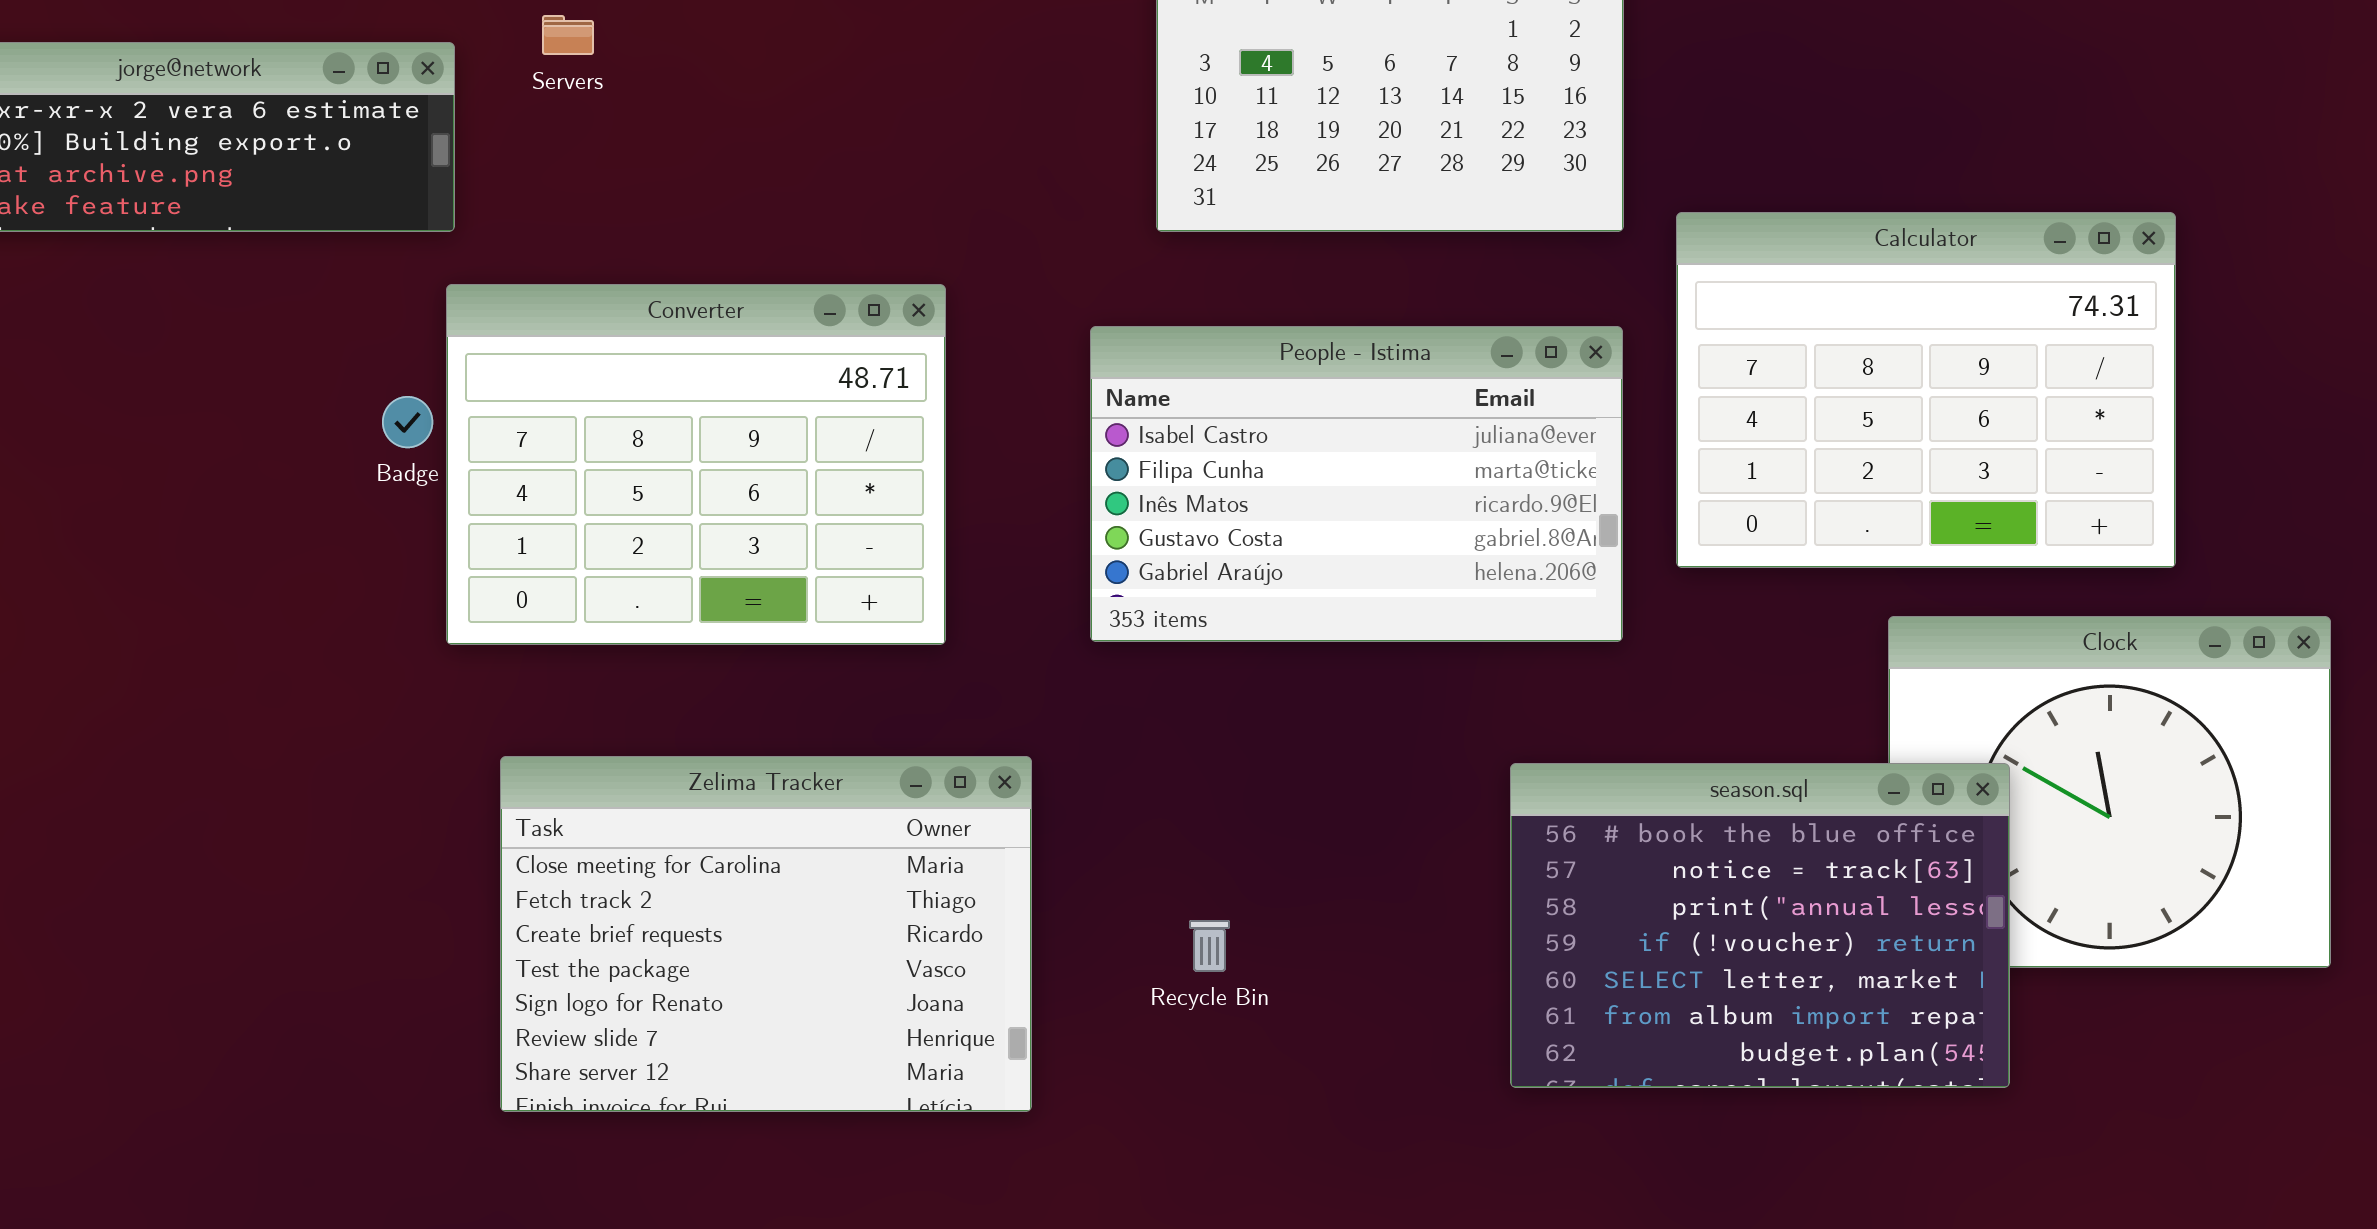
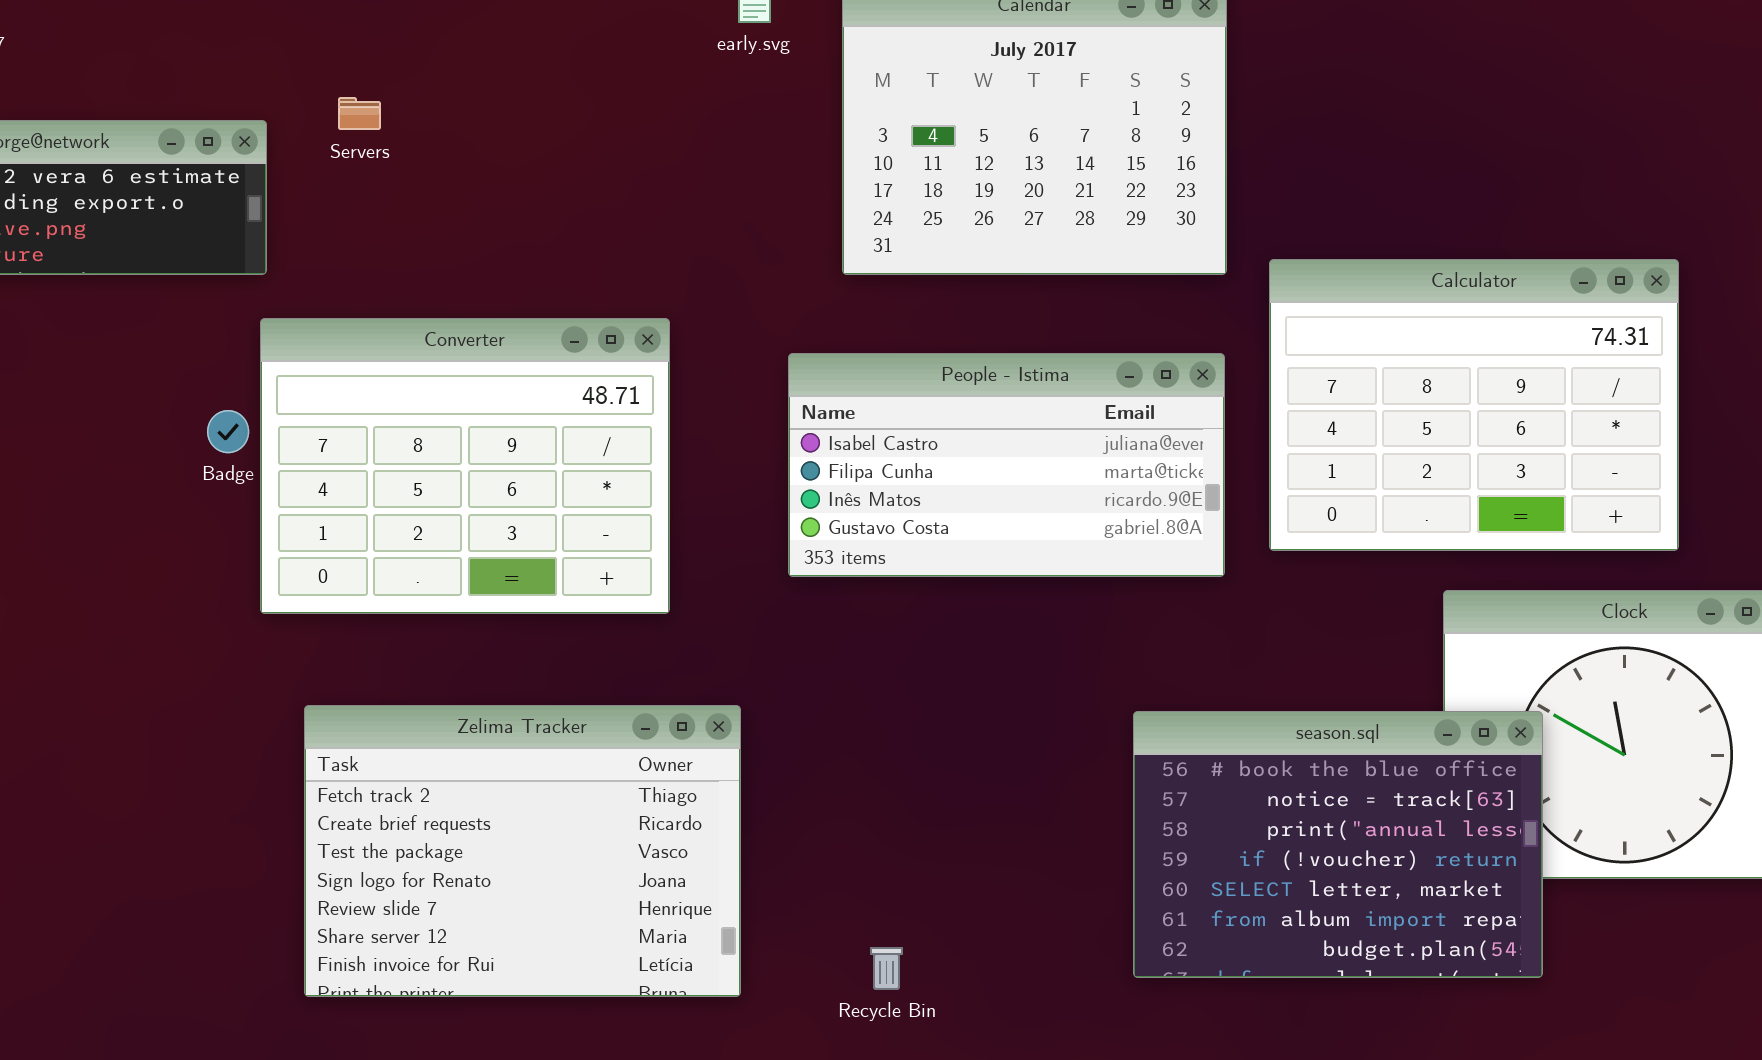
People - Istima: [1090,326,1623,642] -> [788,353,1225,577], resized
Zelima Tracker: [500,756,1032,1112] -> [304,705,741,997], scrolled down 1 row
Recycle Bin: [1189,920,1230,972] -> [870,947,903,990], moved

